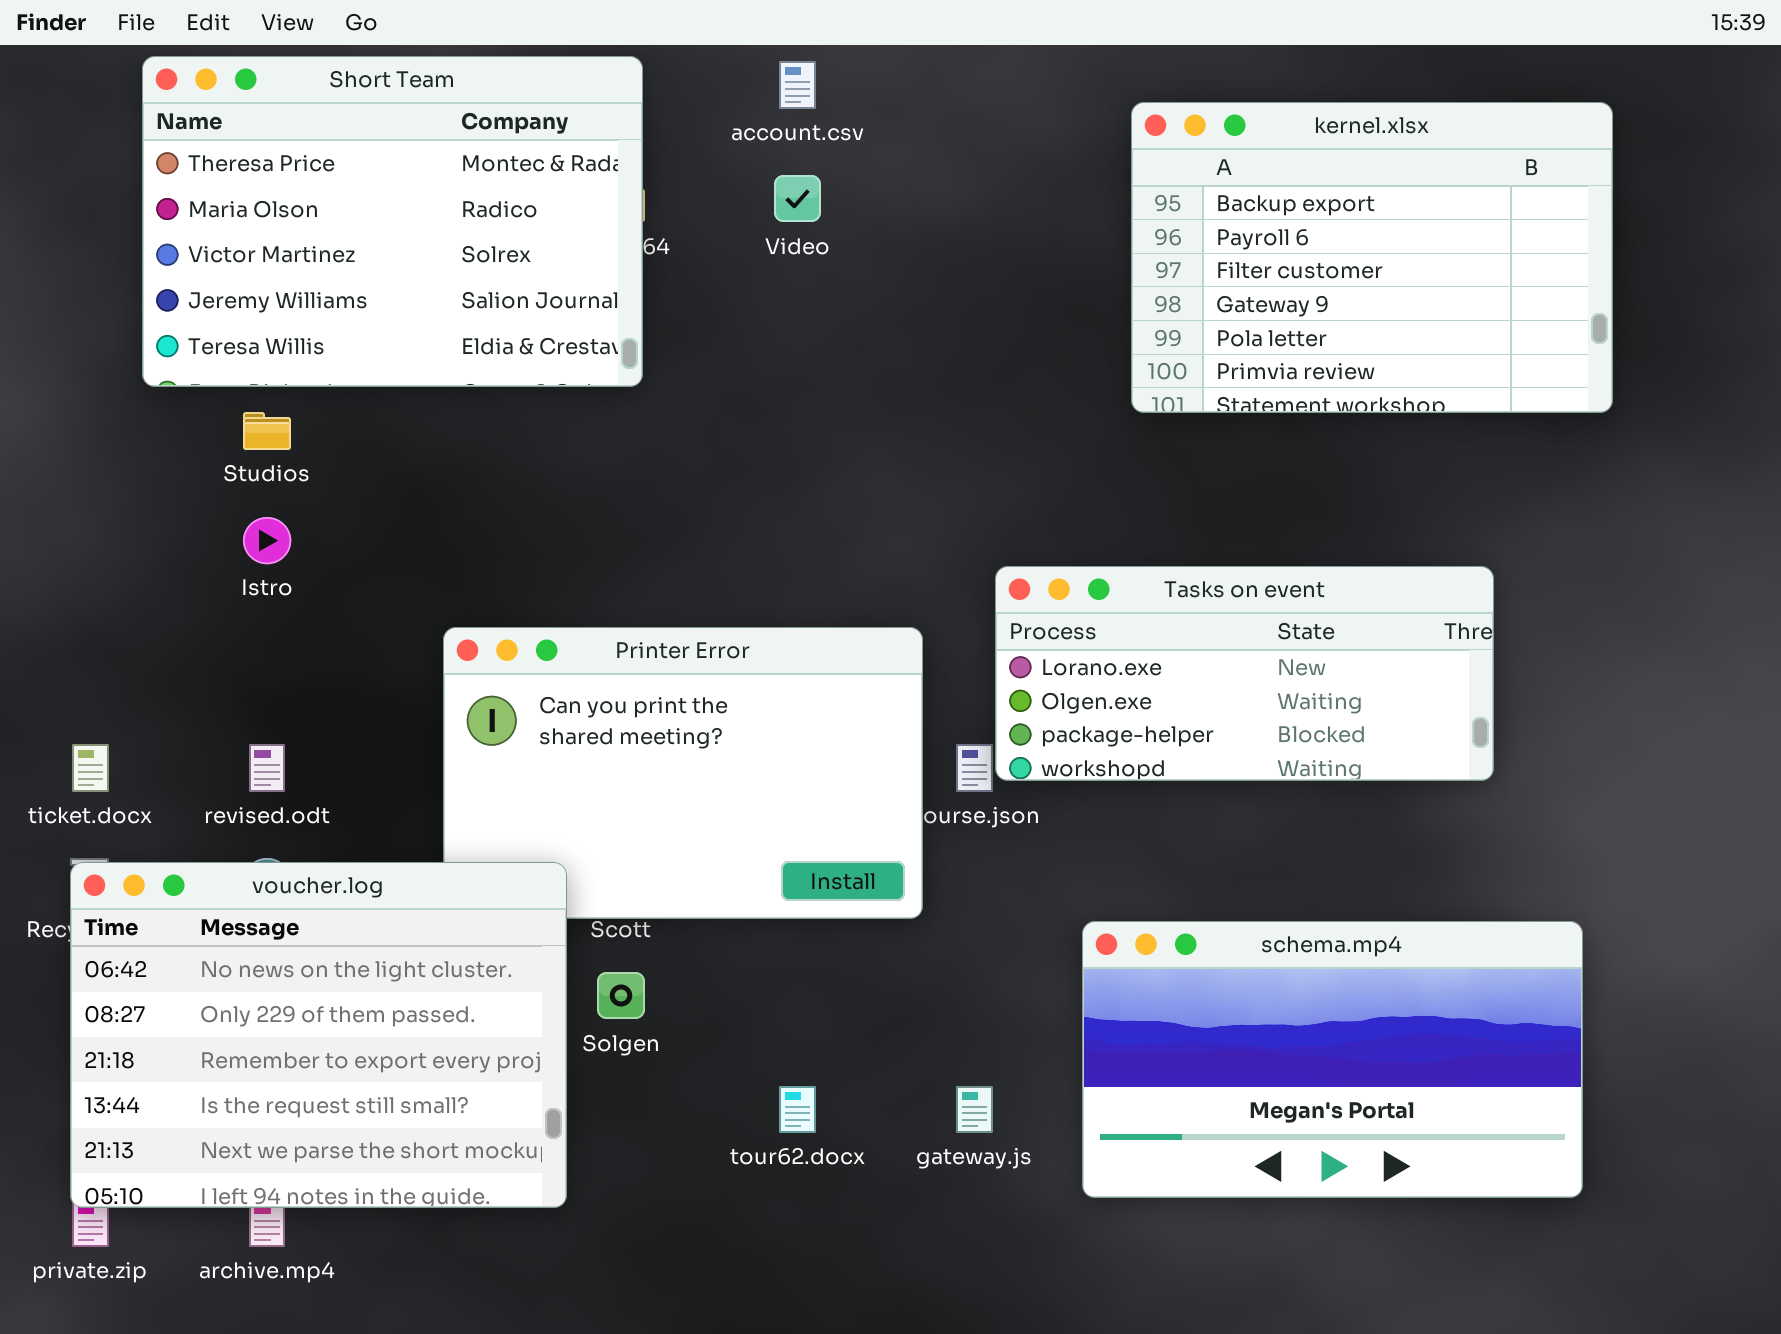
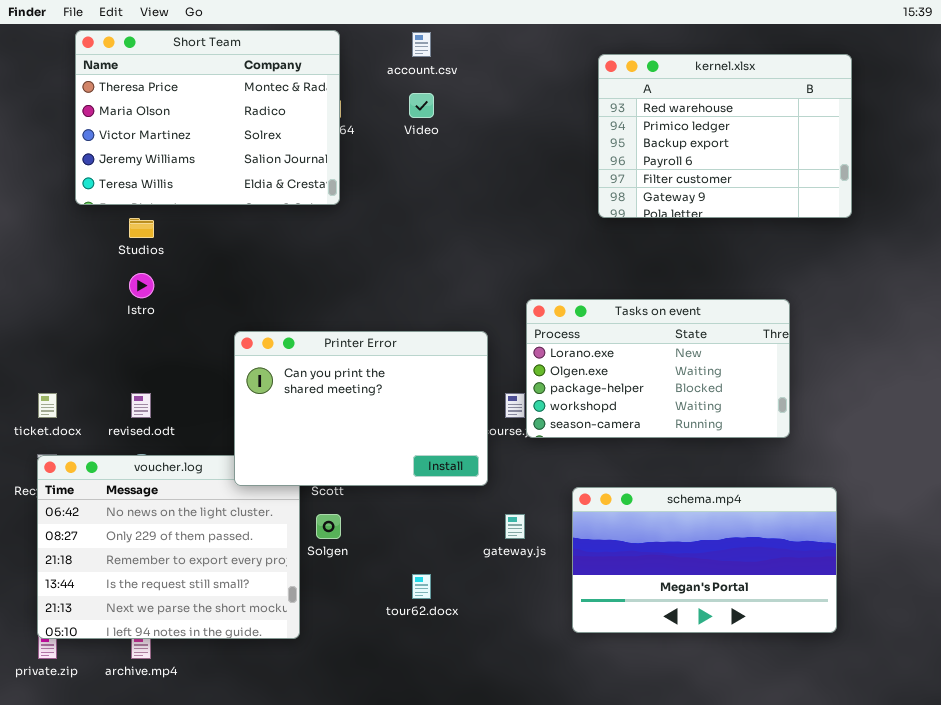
kernel.xlsx: [1131,102,1613,413] -> [598,54,852,218], scrolled up 2 rows
Tasks on event: [995,566,1494,781] -> [526,299,790,438], resized
Printer Error: [443,627,923,919] -> [234,331,488,486], raised
gateway.js: [956,1086,993,1133] -> [505,514,525,539], moved

